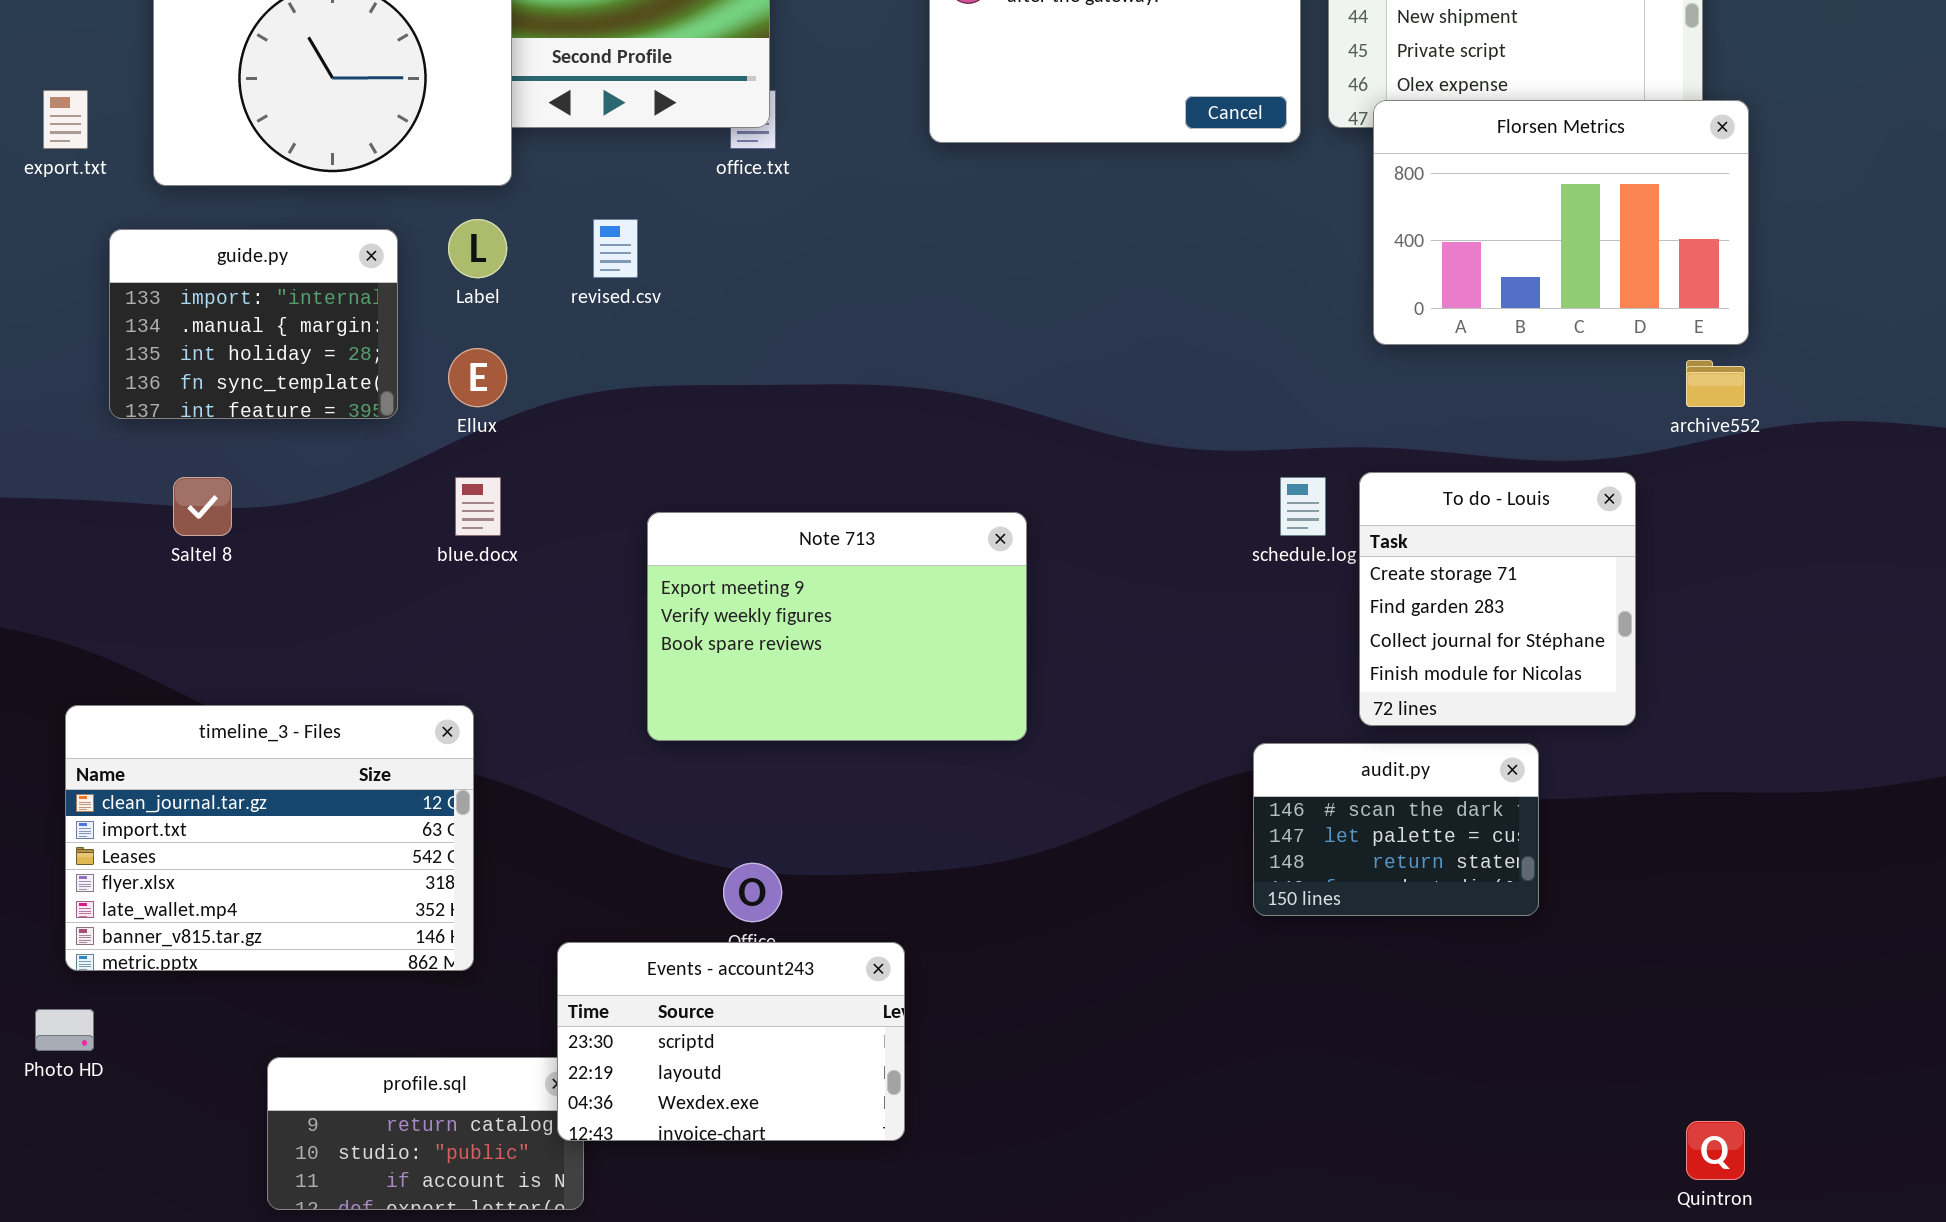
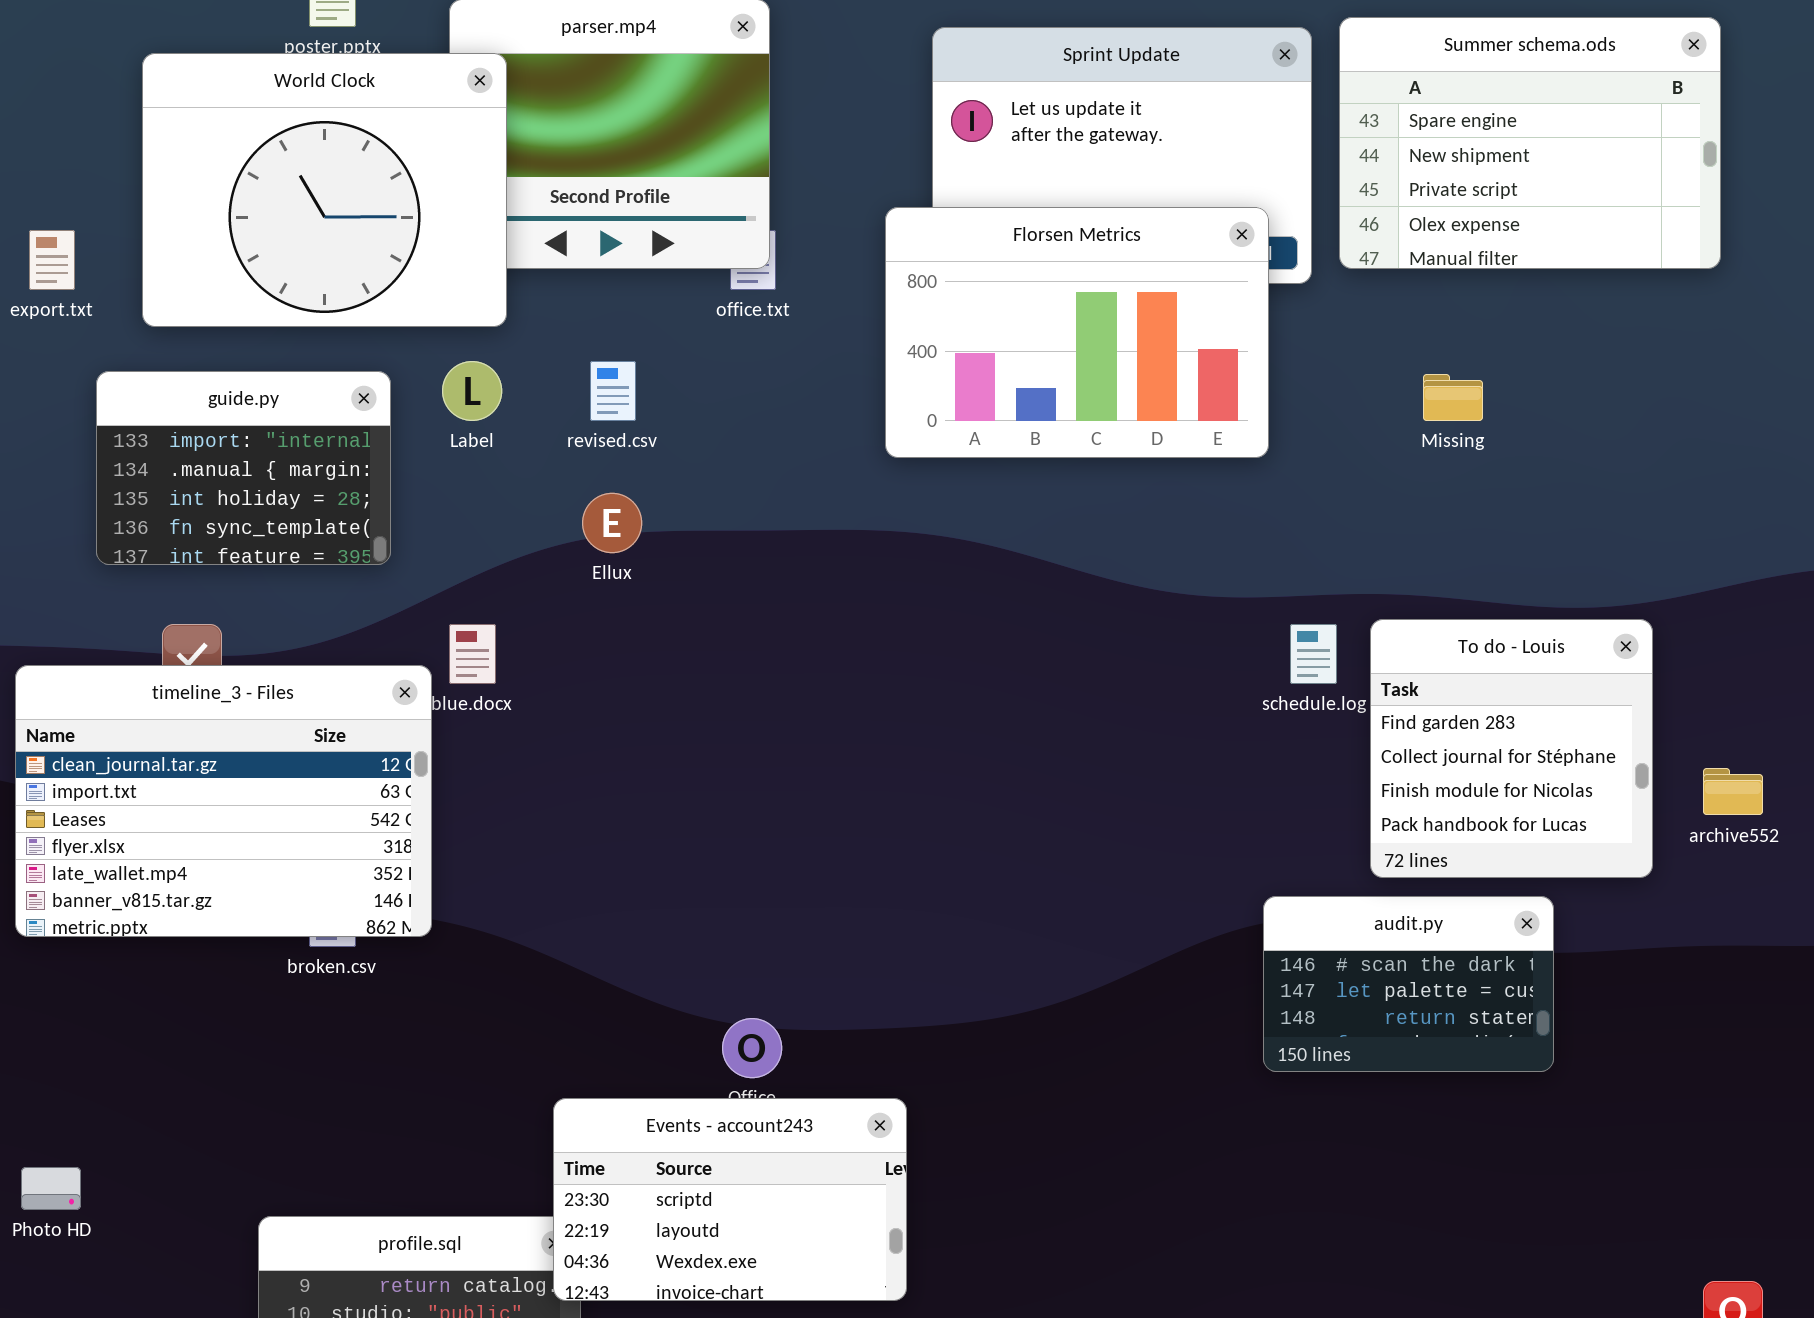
Florsen Metrics: [1373,100,1749,345] -> [885,207,1269,458], moved
Ellux: [448,348,507,407] -> [582,493,642,553], moved
archive552: [1686,360,1745,407] -> [1703,768,1763,815], moved
To do - Louis: [1359,472,1636,726] -> [1370,619,1653,878], scrolled down 1 row
Note 713: [647,512,1027,741] -> none, closed
timeline_3 - Files: [65,705,474,971] -> [15,665,432,937], moved

